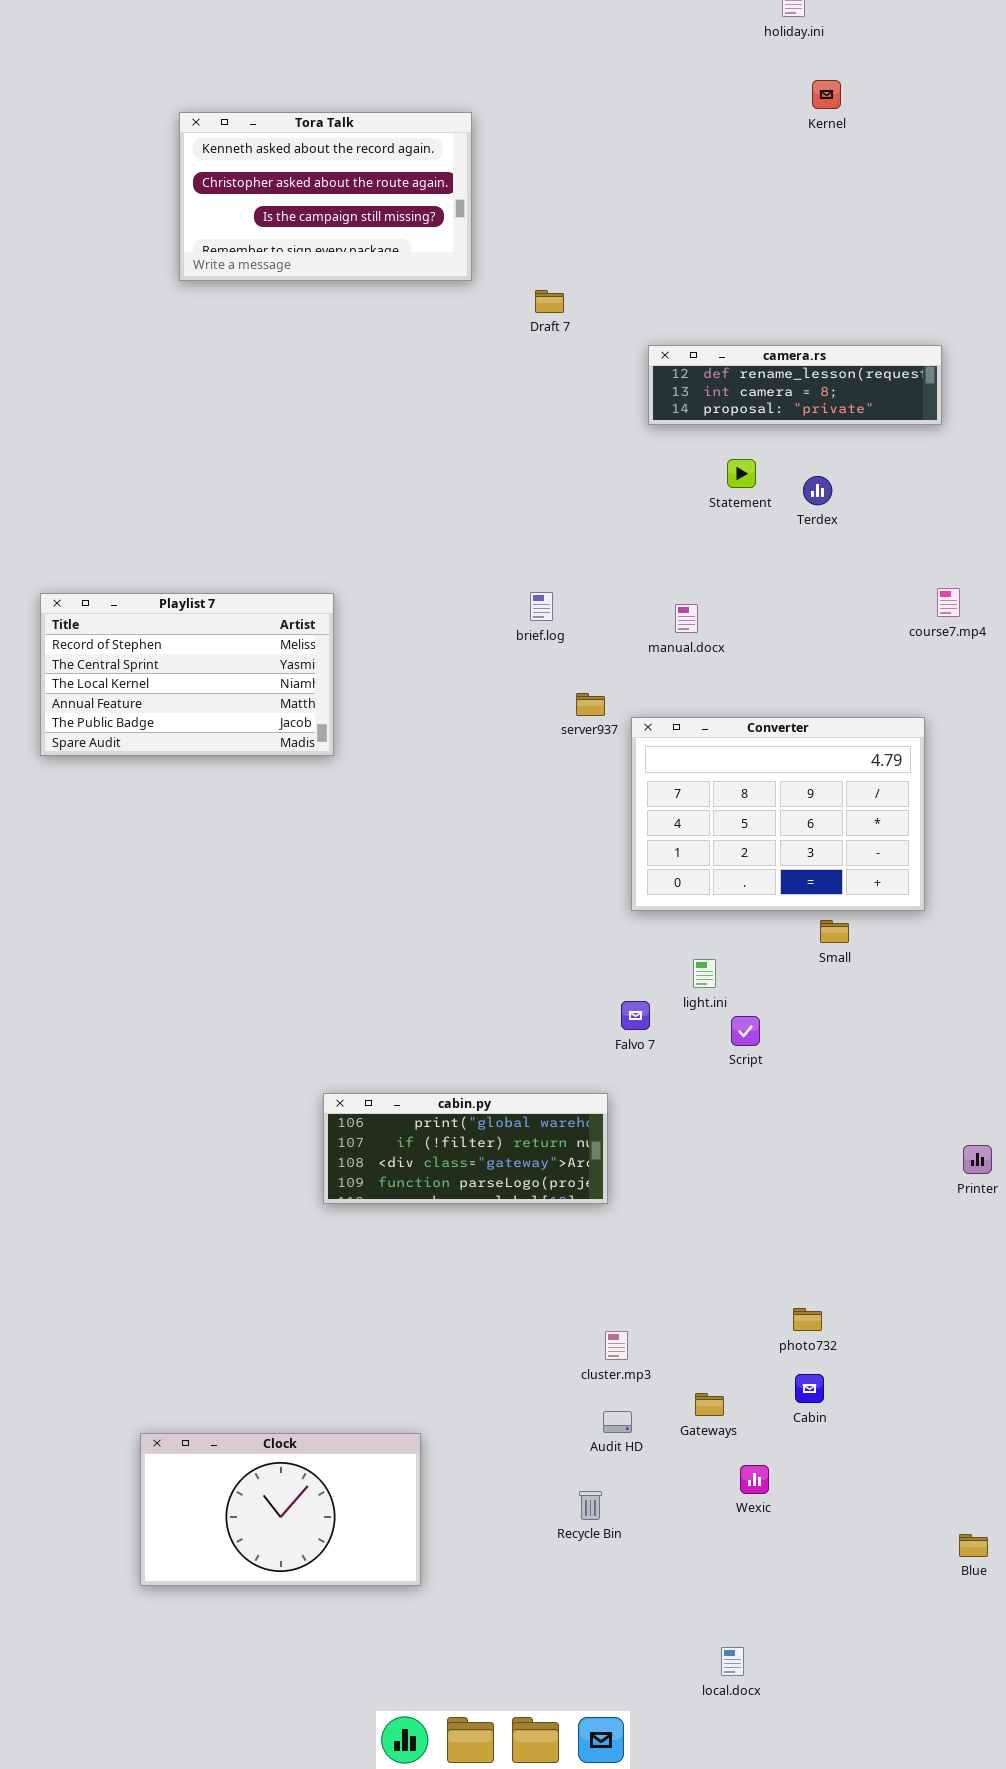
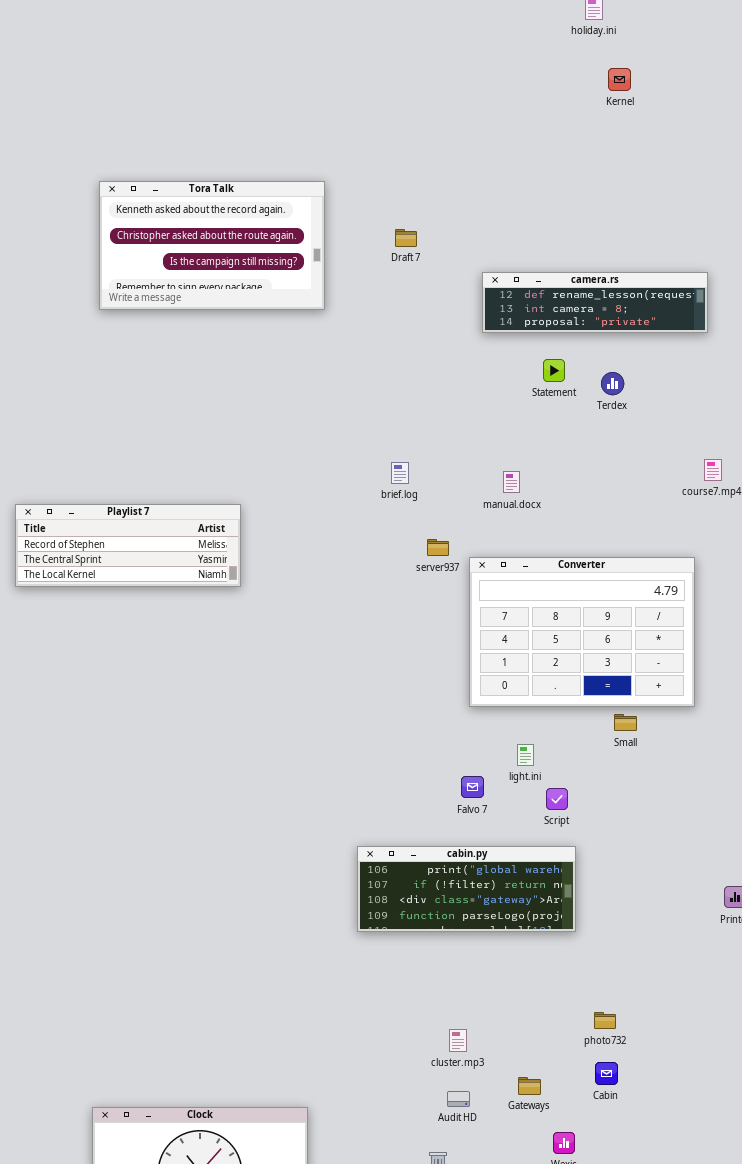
Tora Talk: [179,112,472,281] -> [99,181,325,310], moved
Playlist 7: [40,593,334,756] -> [15,504,241,587], resized
cabin.py: [323,1093,608,1204] -> [357,846,576,932], moved

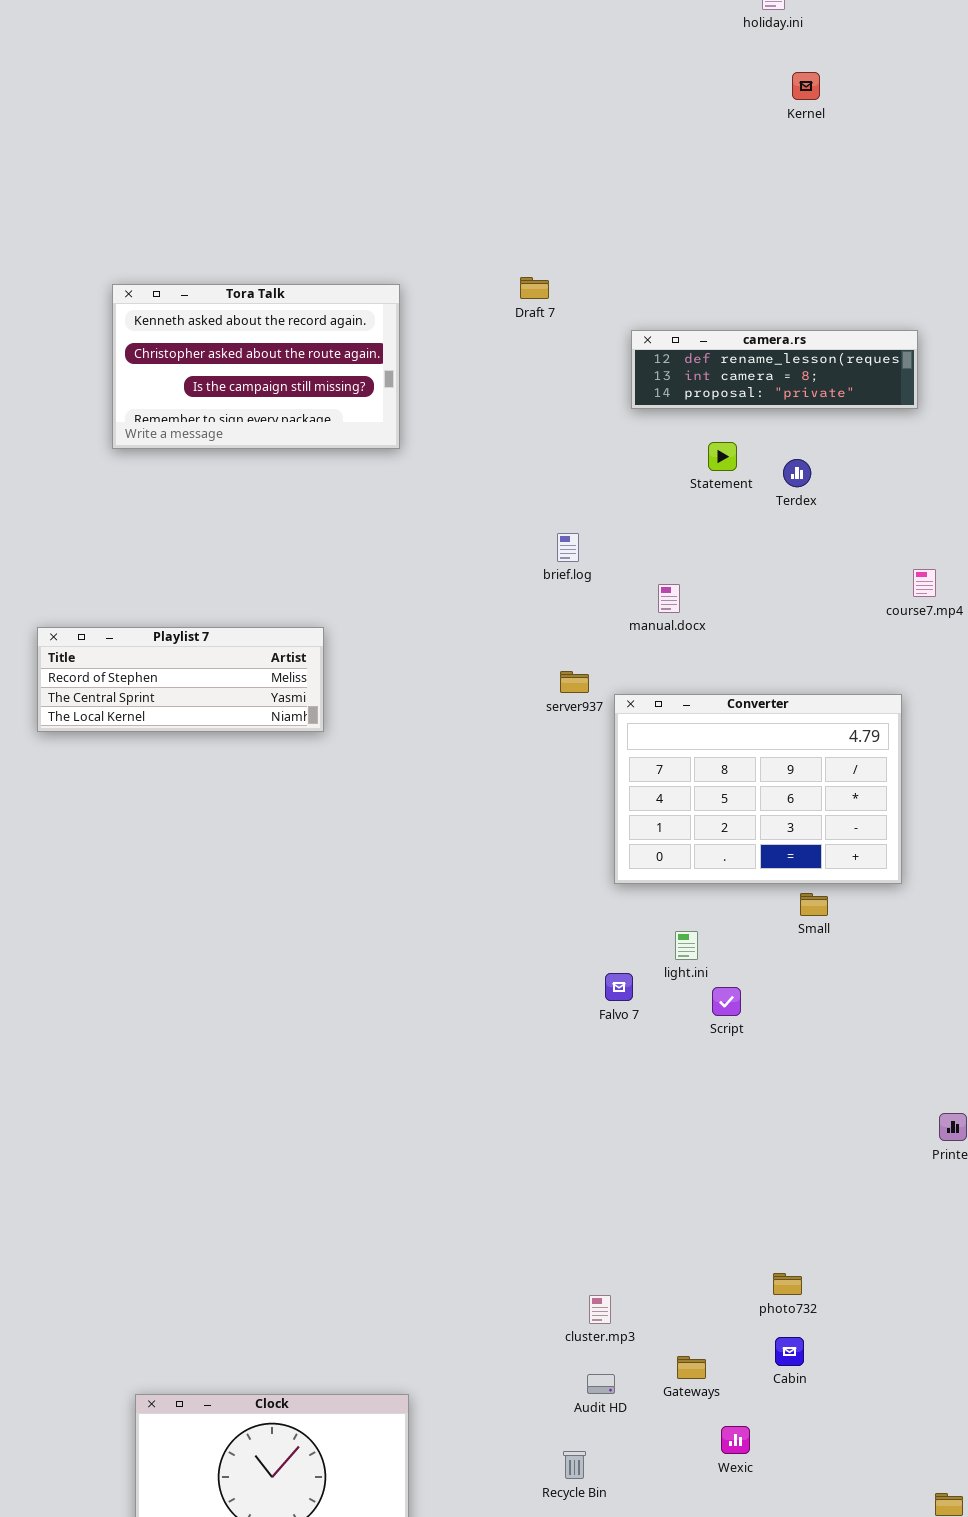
Tora Talk: [99,181,325,310] -> [112,284,400,449], moved
brief.log: [391,462,409,484] -> [557,533,579,562], moved
cabin.py: [357,846,576,932] -> none, closed

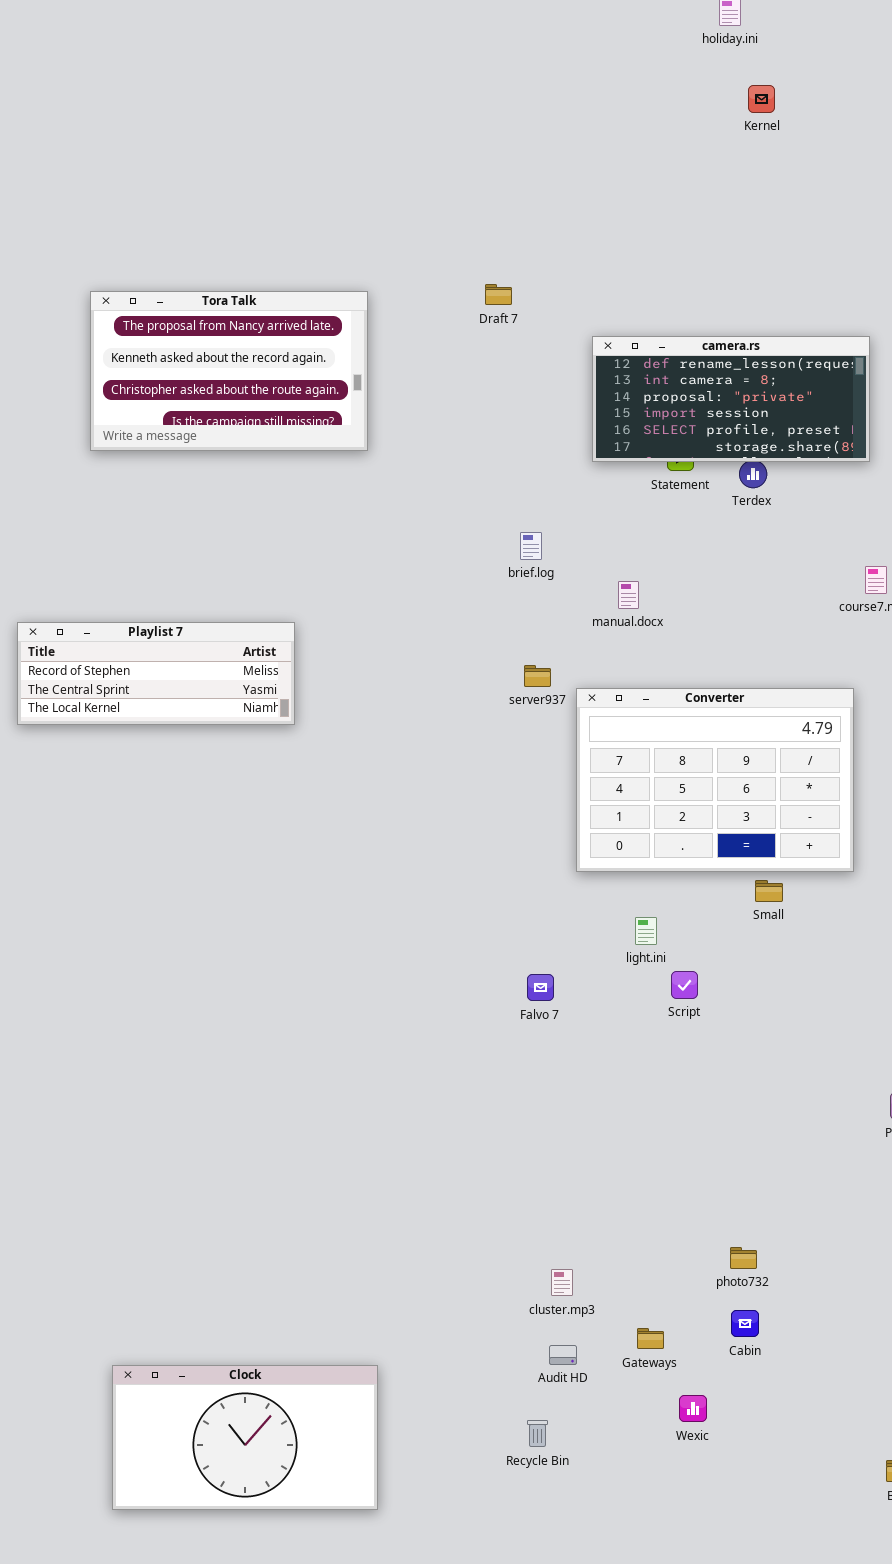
Tora Talk: [112,284,400,449] -> [90,291,368,451], scrolled up 1 row
camera.rs: [631,330,918,409] -> [592,336,870,462], resized
Falvo 7: [605,973,633,1001] -> [527,974,554,1001], moved

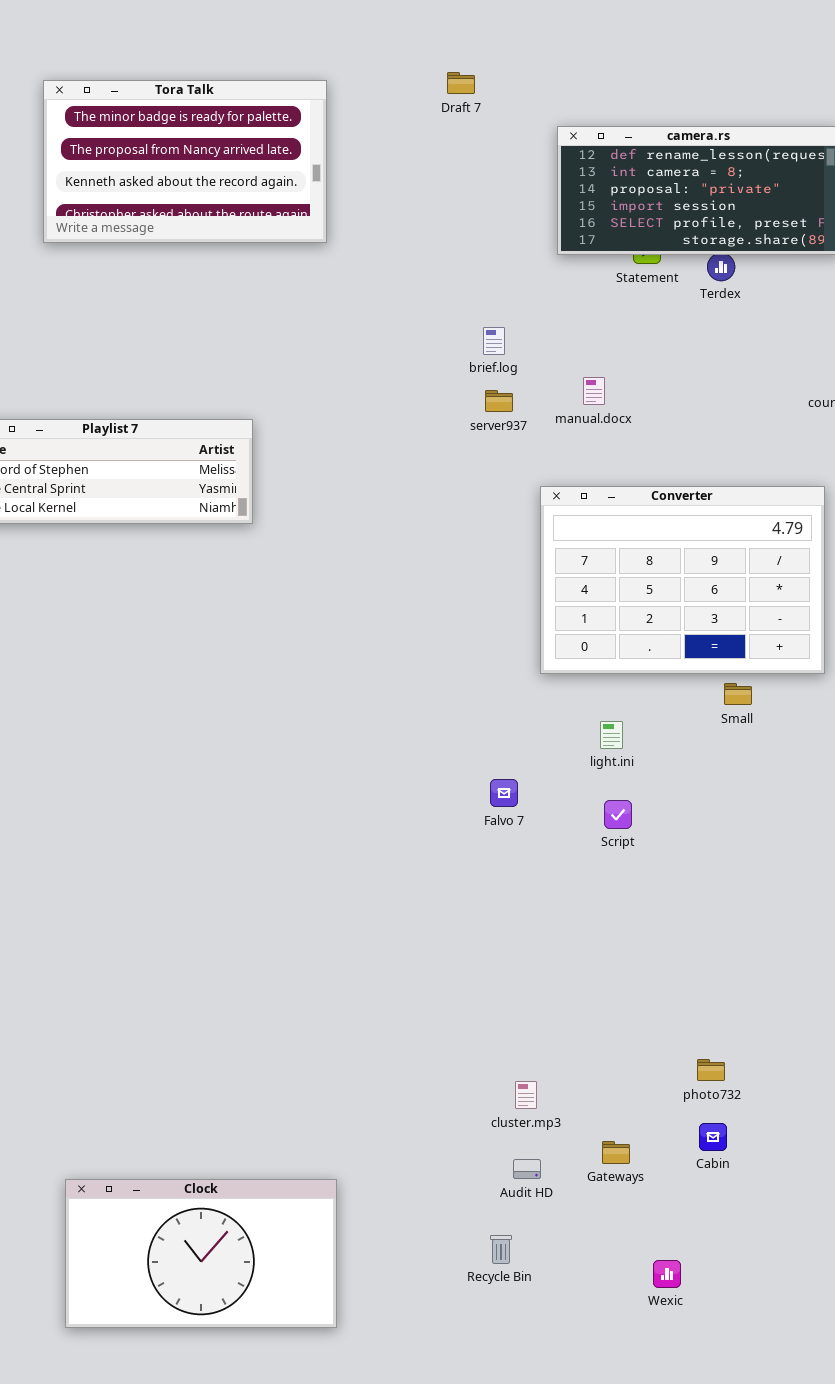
Tora Talk: [90,291,368,451] -> [43,80,327,243], scrolled up 1 row
server937: [524,665,551,687] -> [485,390,513,412], moved
Script: [671,971,698,999] -> [604,800,632,829], moved
Wexic: [679,1395,707,1422] -> [653,1260,681,1288], moved

